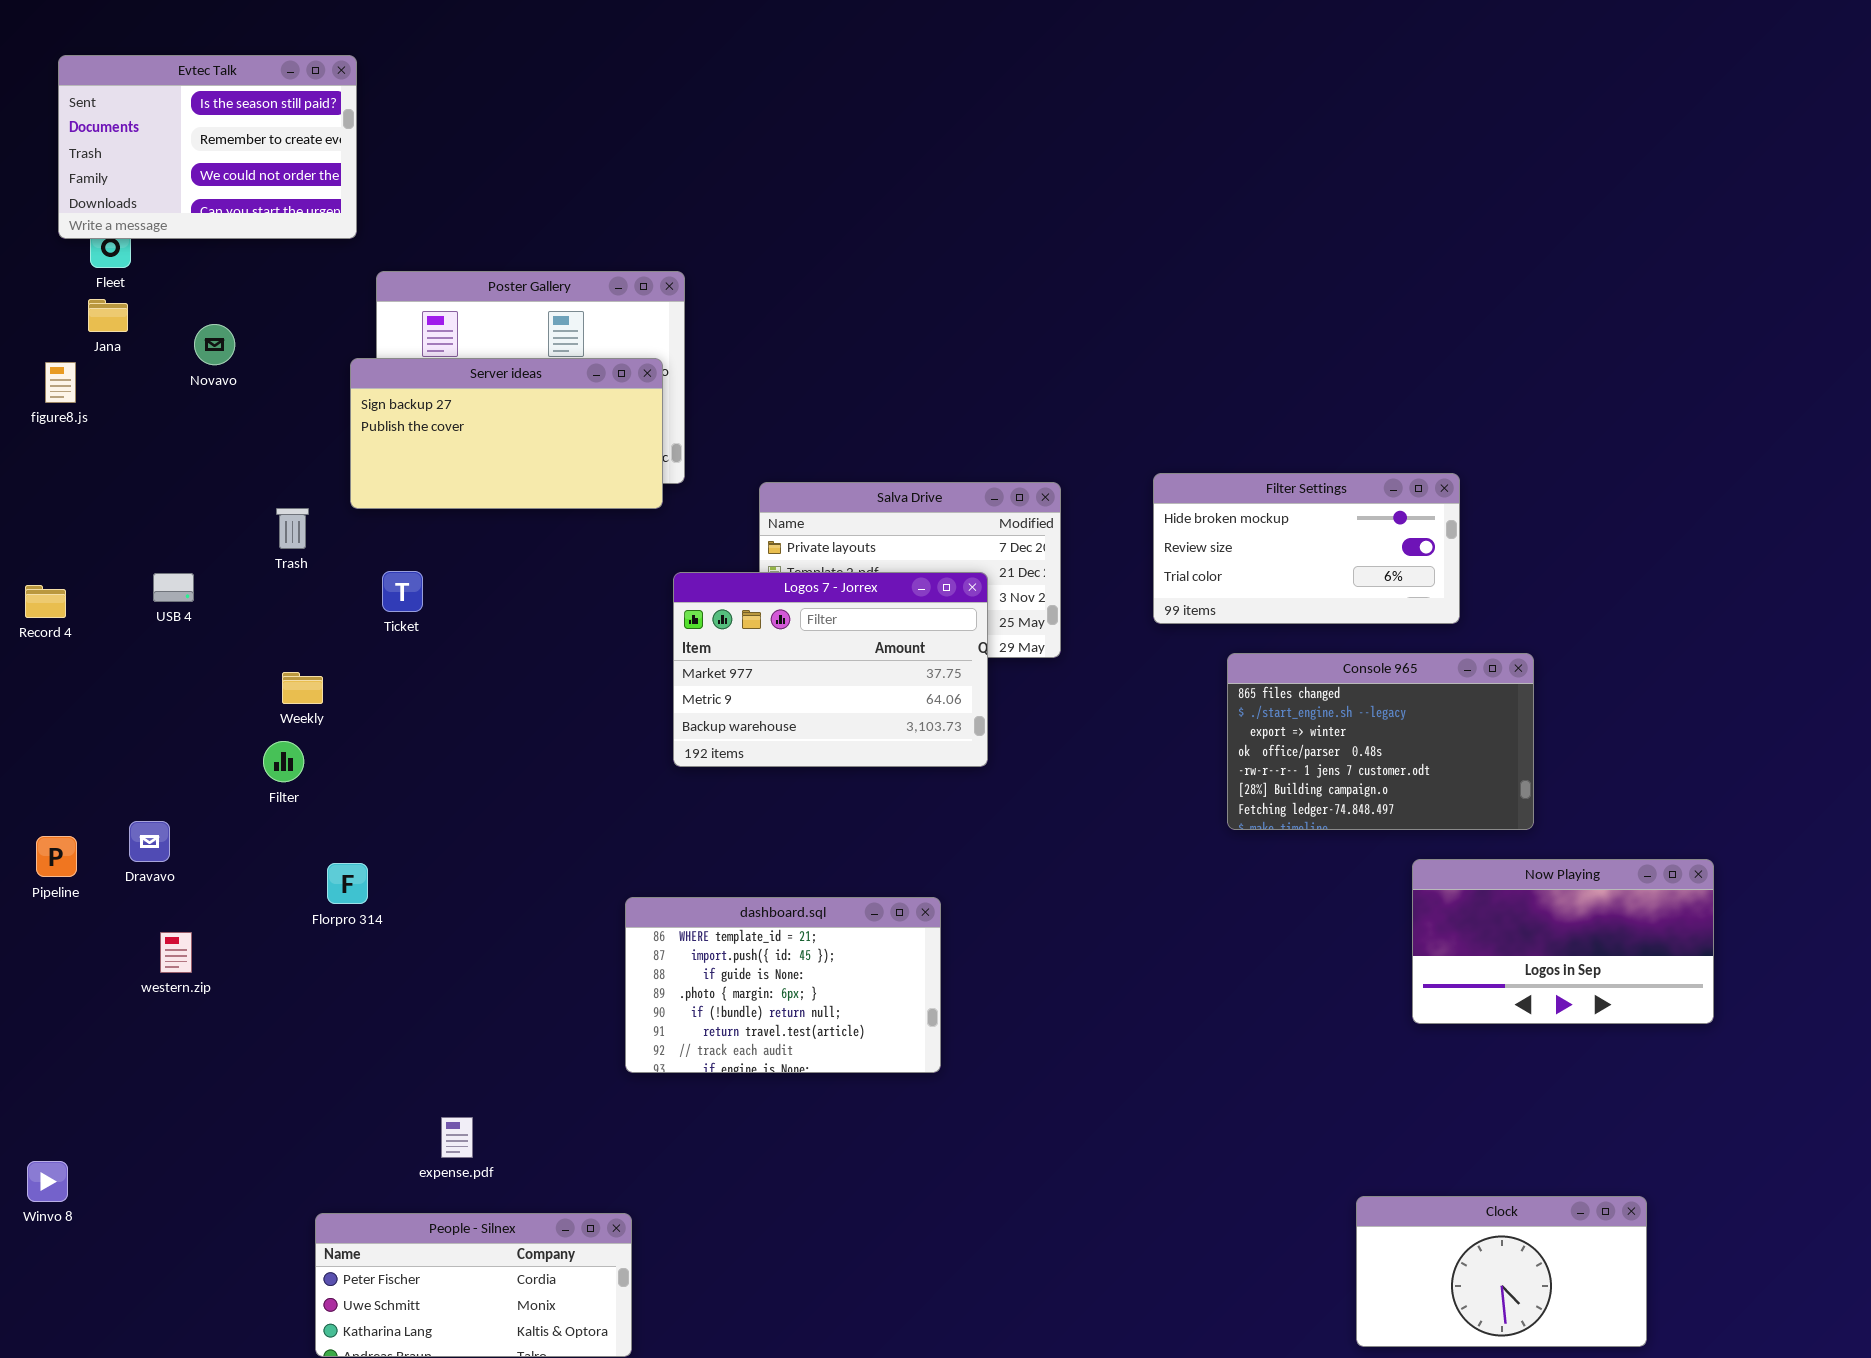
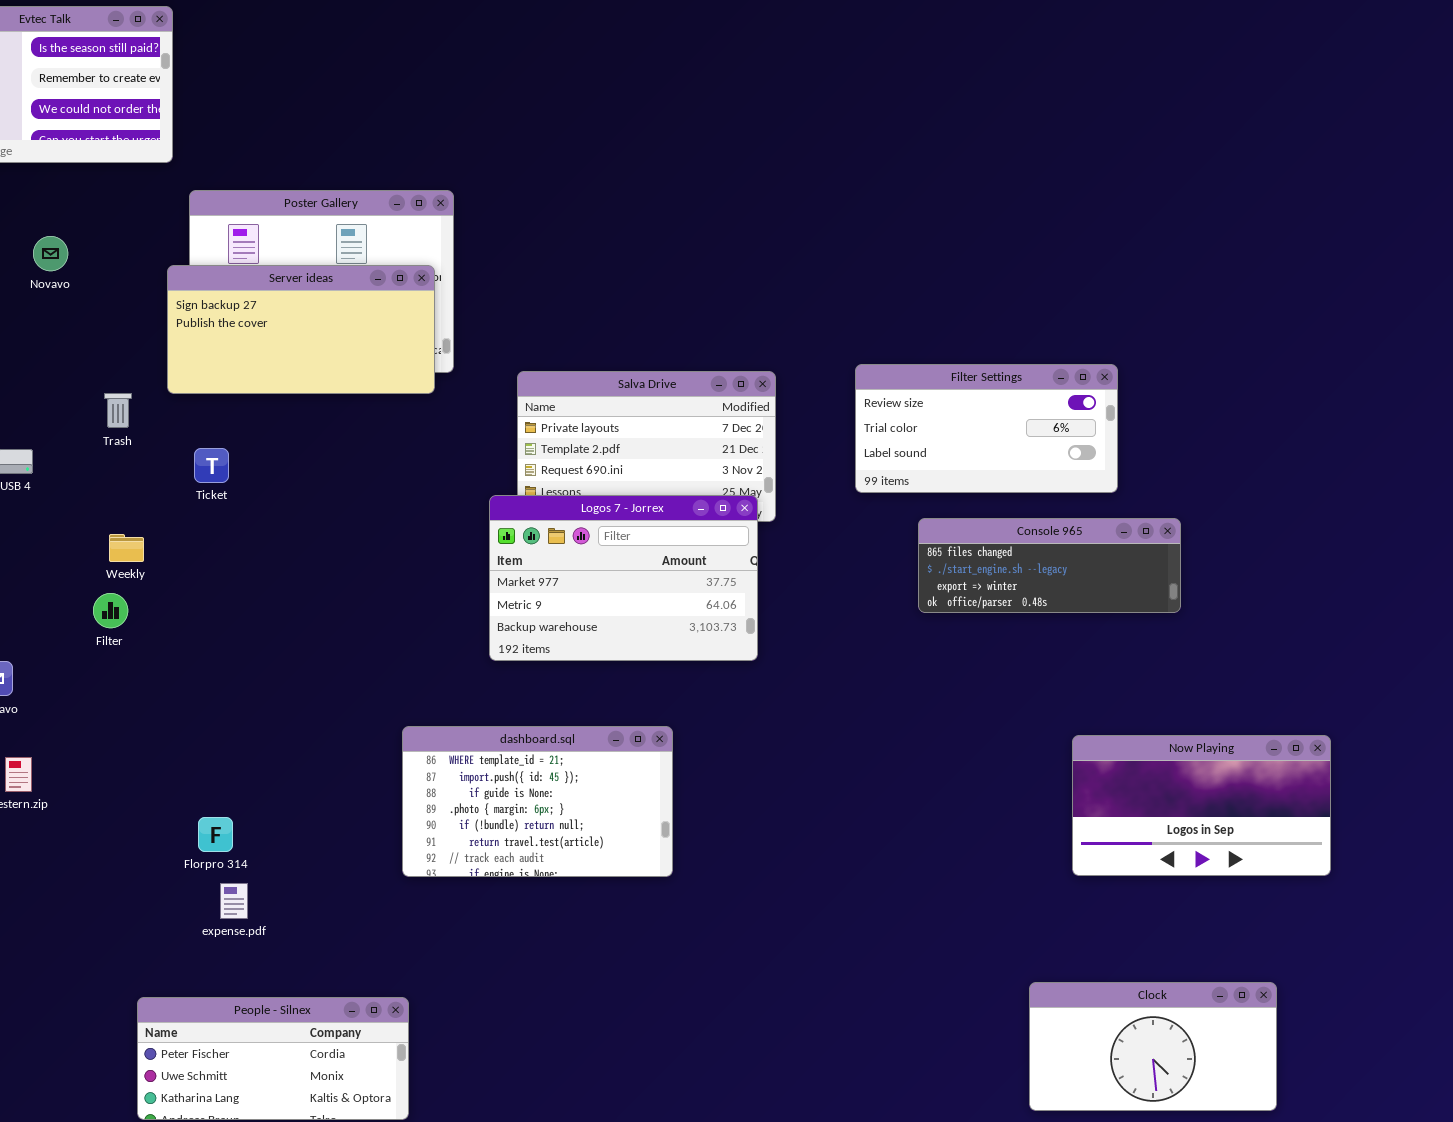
Filter Settings: [1153,473,1460,624] -> [855,364,1118,493], scrolled down 1 row
Logos 7 - Jorrex: [673,572,988,767] -> [489,495,758,661], moved
Console 965: [1227,653,1534,830] -> [918,518,1181,613], resized
Now Playing: [1412,859,1714,1024] -> [1072,735,1331,876], moved
Florpro 314: [327,863,368,904] -> [198,817,233,852], moved
expense.pdf: [441,1117,473,1158] -> [220,883,248,919], moved

